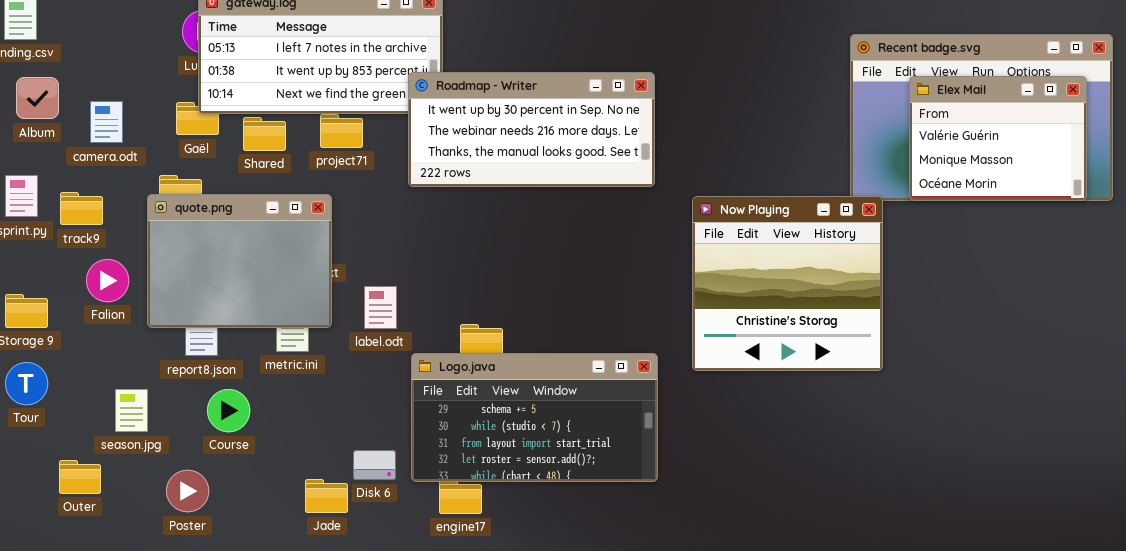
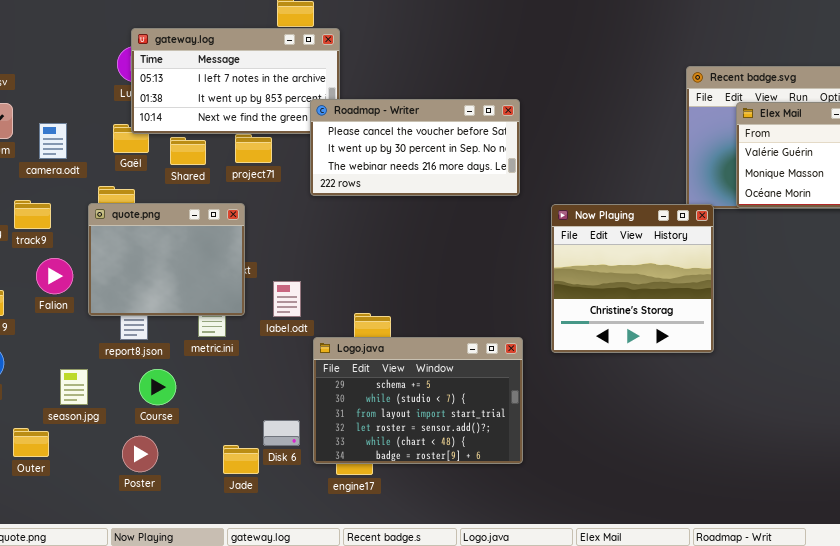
Roadmap - Writer: [408,72,655,187] -> [310,99,520,196], scrolled up 1 row
Logo.java: [411,353,658,482] -> [313,337,523,464], resized
Poster: [166,470,209,512] -> [122,436,158,472], moved

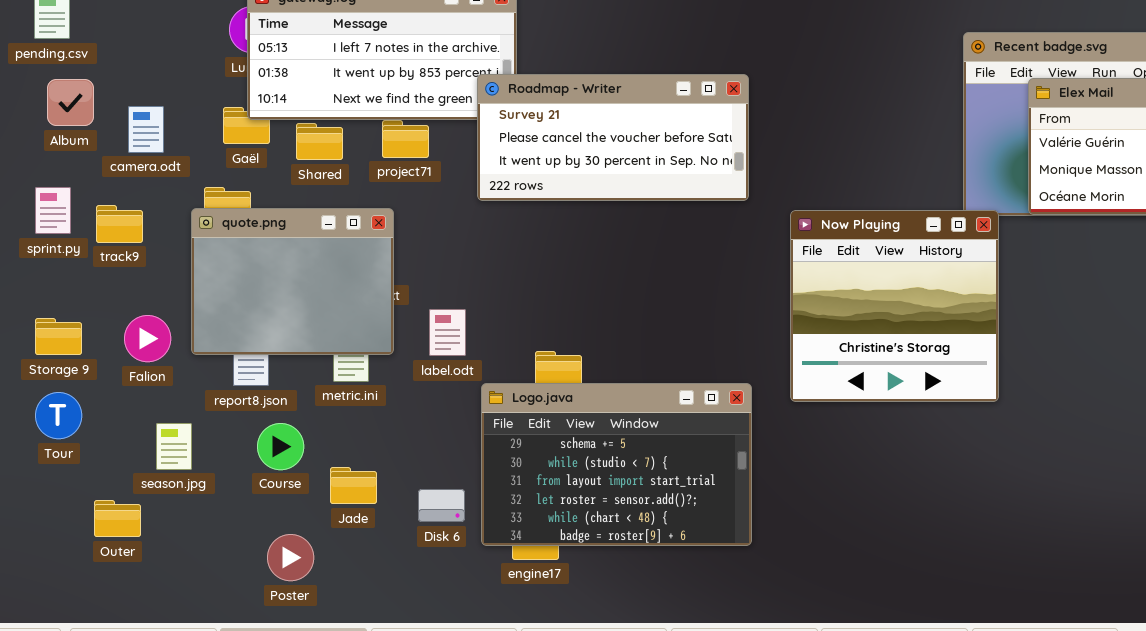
Roadmap - Writer: [310,99,520,196] -> [477,74,749,201], scrolled up 1 row
Falion: [36,258,73,294] -> [124,315,171,362], moved
Poster: [122,436,158,472] -> [267,534,314,581], moved
Jade: [223,445,259,474] -> [330,467,377,504], moved

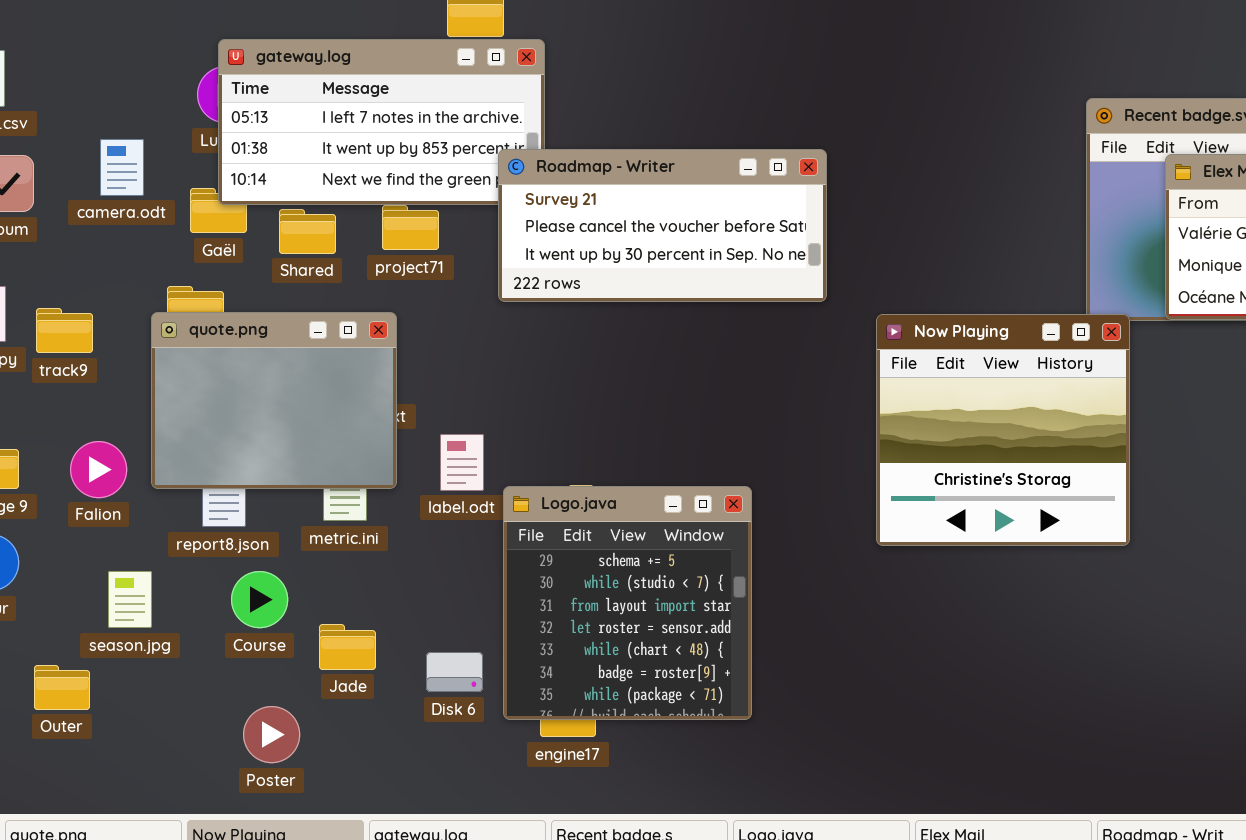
camera.odt: [128,106,164,153] -> [100,139,144,196], moved
Logo.java: [481,383,752,546] -> [503,486,752,720], resized

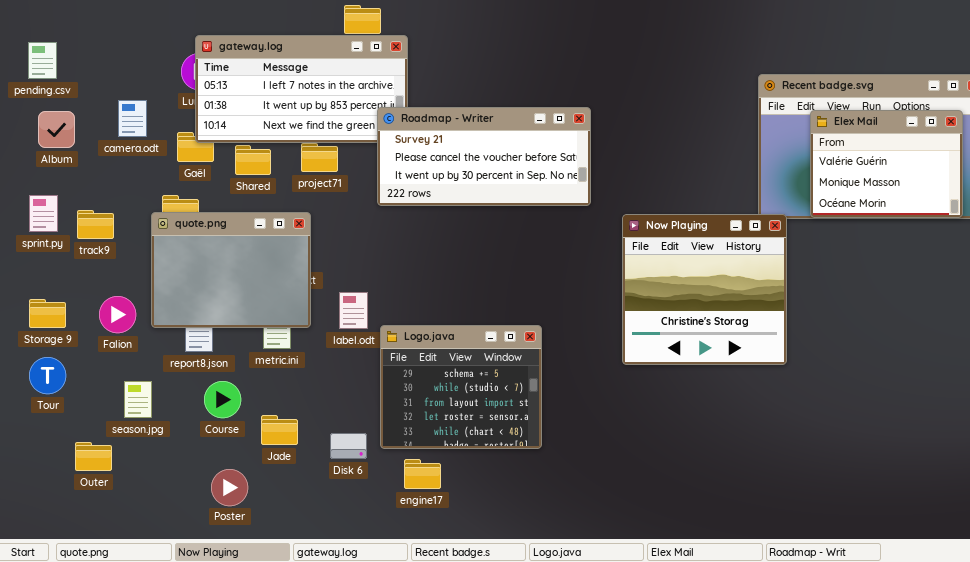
Logo.java: [503,486,752,720] -> [380,325,542,449], resized

